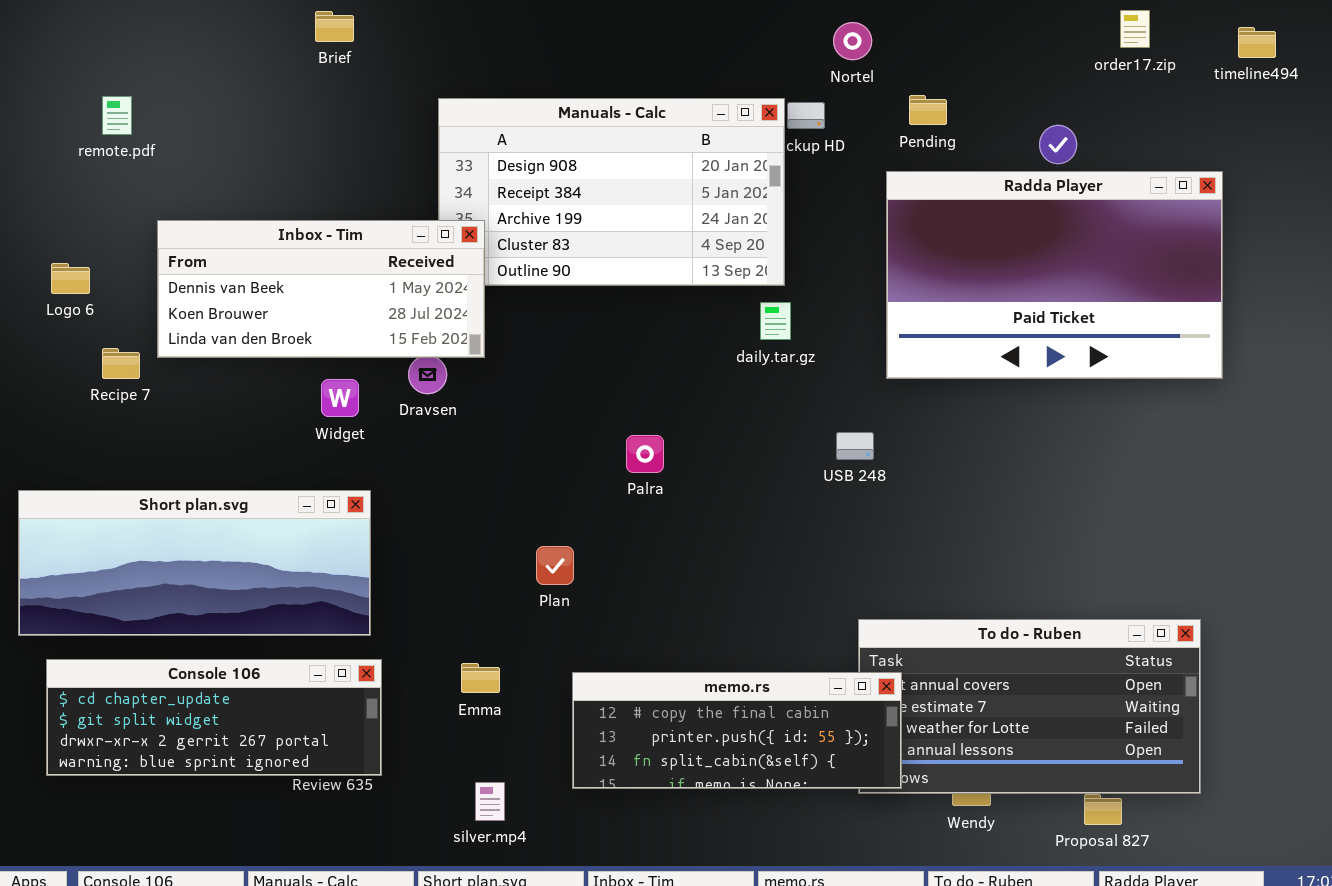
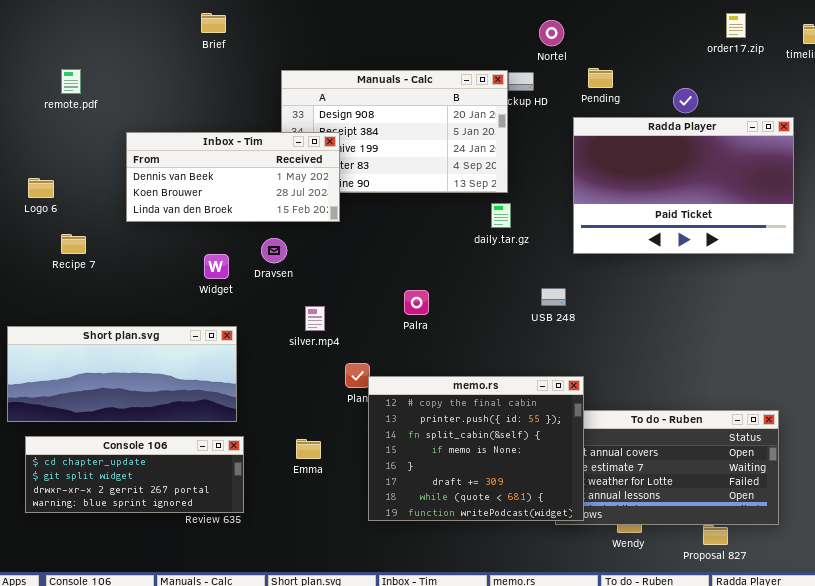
Inbox - Tim: [157,220,485,358] -> [126,132,340,222], moved
memo.rs: [572,672,902,789] -> [368,376,584,521], resized
silver.mp4: [475,782,505,821] -> [305,306,325,331], moved

